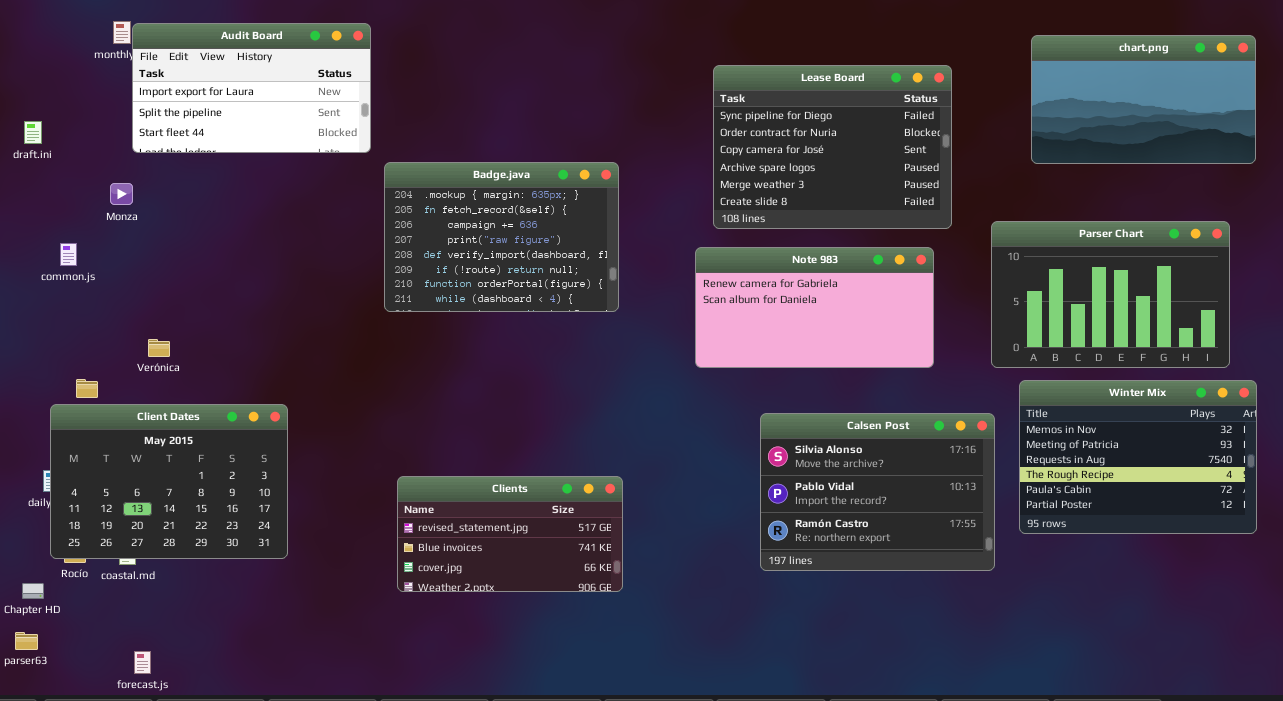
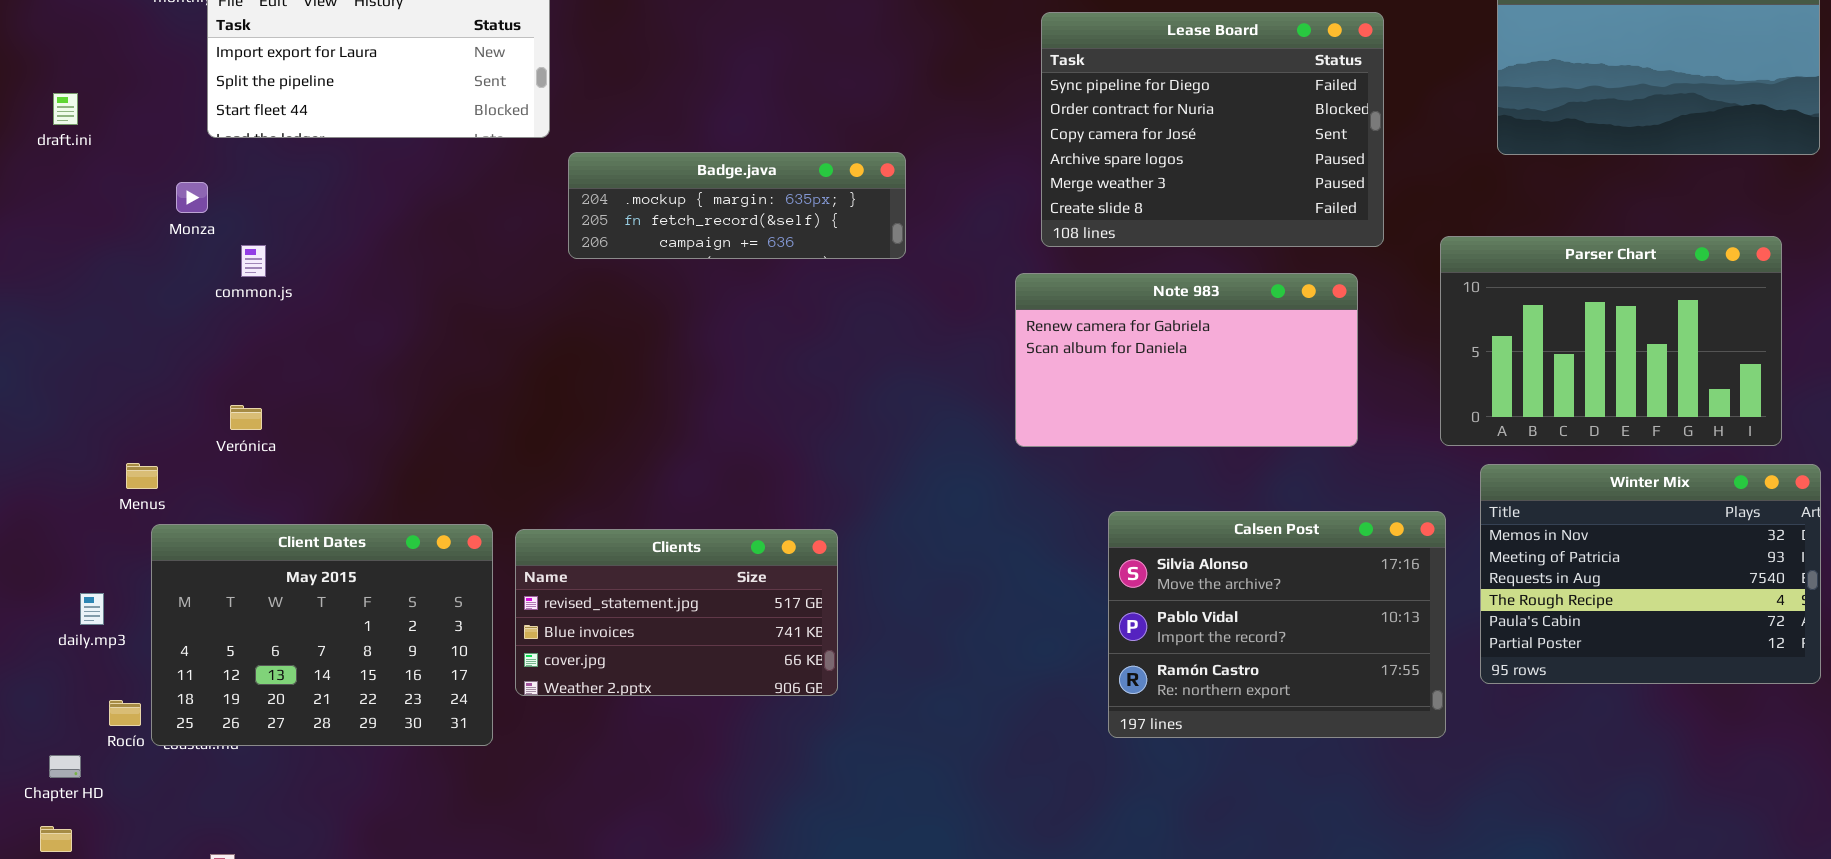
Badge.java: [384,162,619,312] -> [568,152,906,259], resized
common.js: [60,243,77,266] -> [241,245,266,277], moved
Client Dates: [50,404,288,559] -> [151,524,493,746], moved
Clients: [397,476,623,592] -> [515,529,838,696], moved

